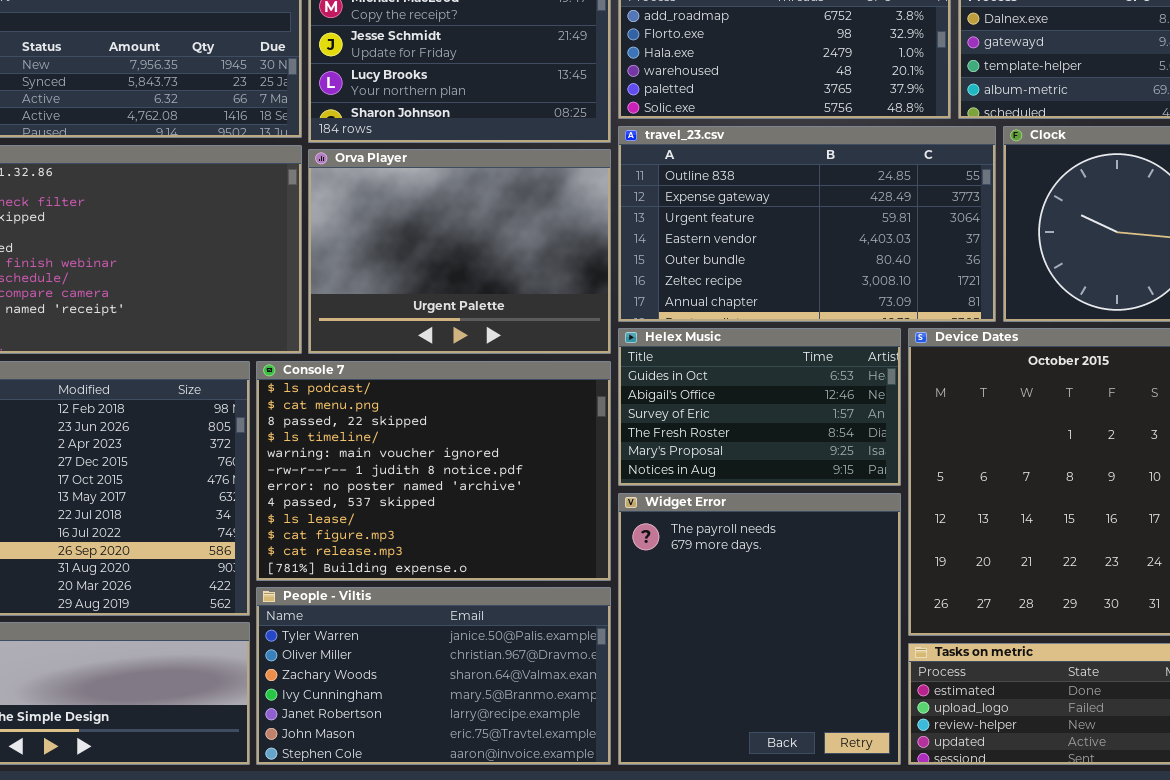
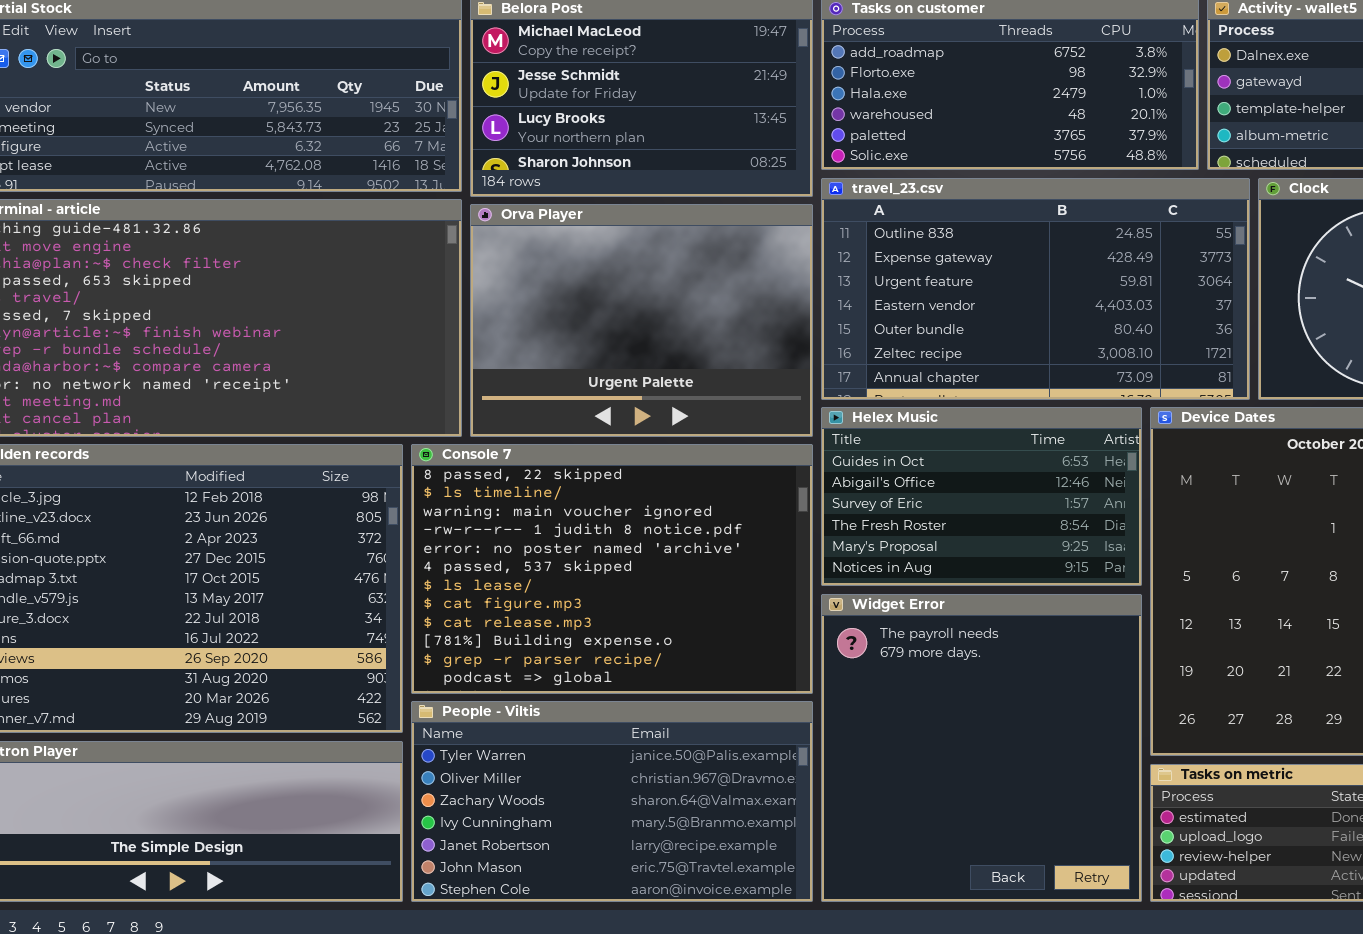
Console 7: [256,361,611,581] -> [411,444,813,694], scrolled down 2 rows

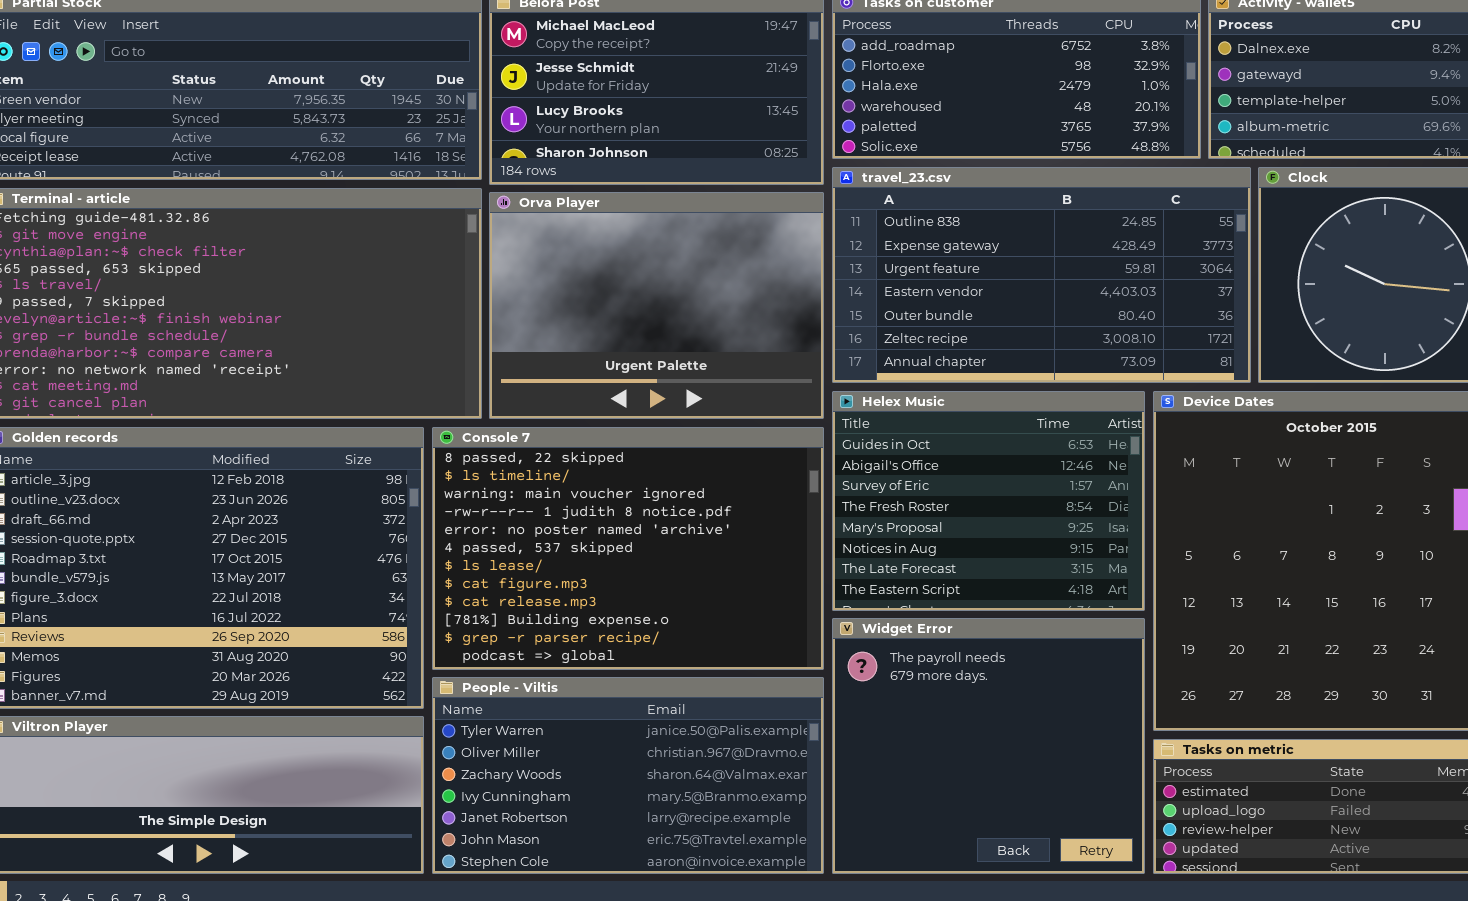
Helex Music: [821,407,1142,586] -> [832,391,1145,611], resized
Widget Error: [821,594,1142,902] -> [832,618,1145,874], resized

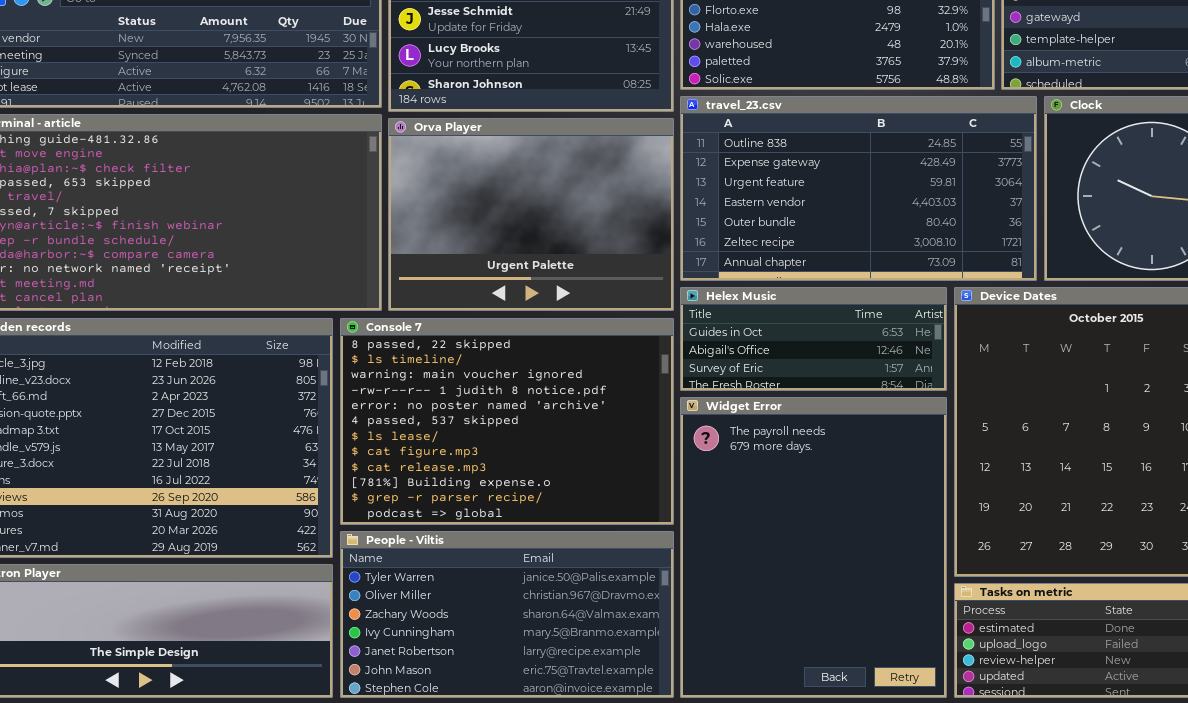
Helex Music: [832,391,1145,611] -> [680,287,947,391], resized
Widget Error: [832,618,1145,874] -> [680,397,947,698], resized

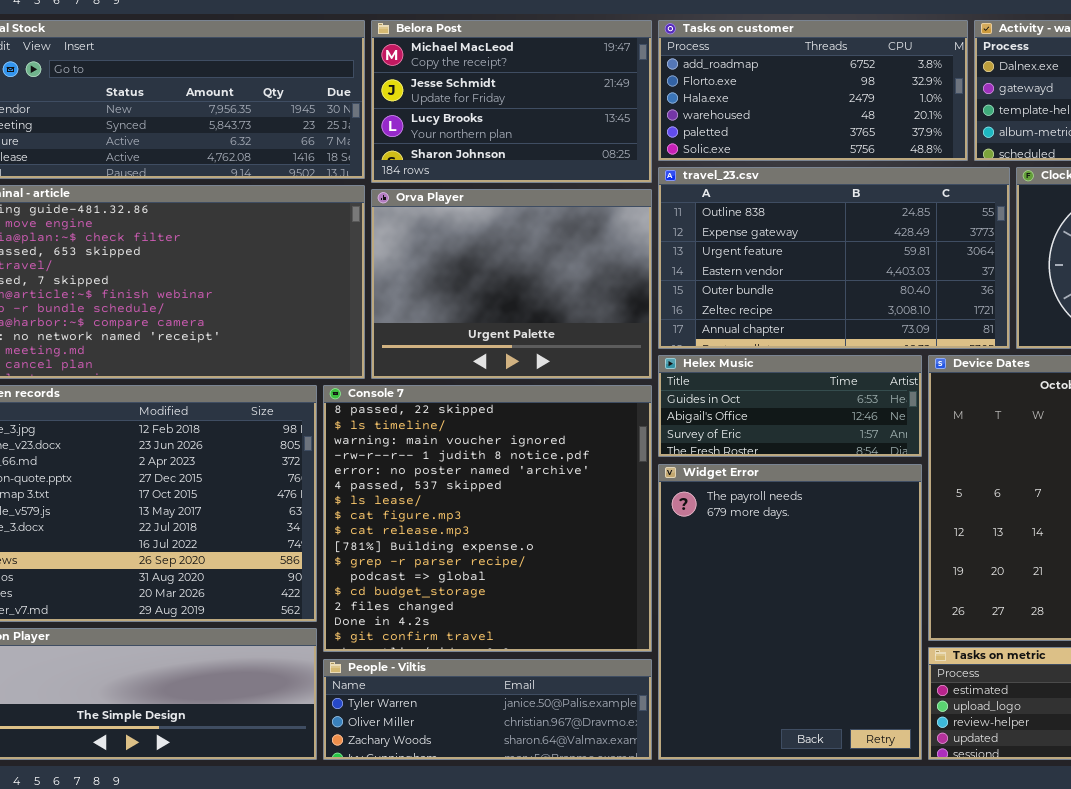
Console 7: [340,318,674,525] -> [323,385,652,652], resized
People - Viltis: [340,531,674,698] -> [323,659,652,760], resized

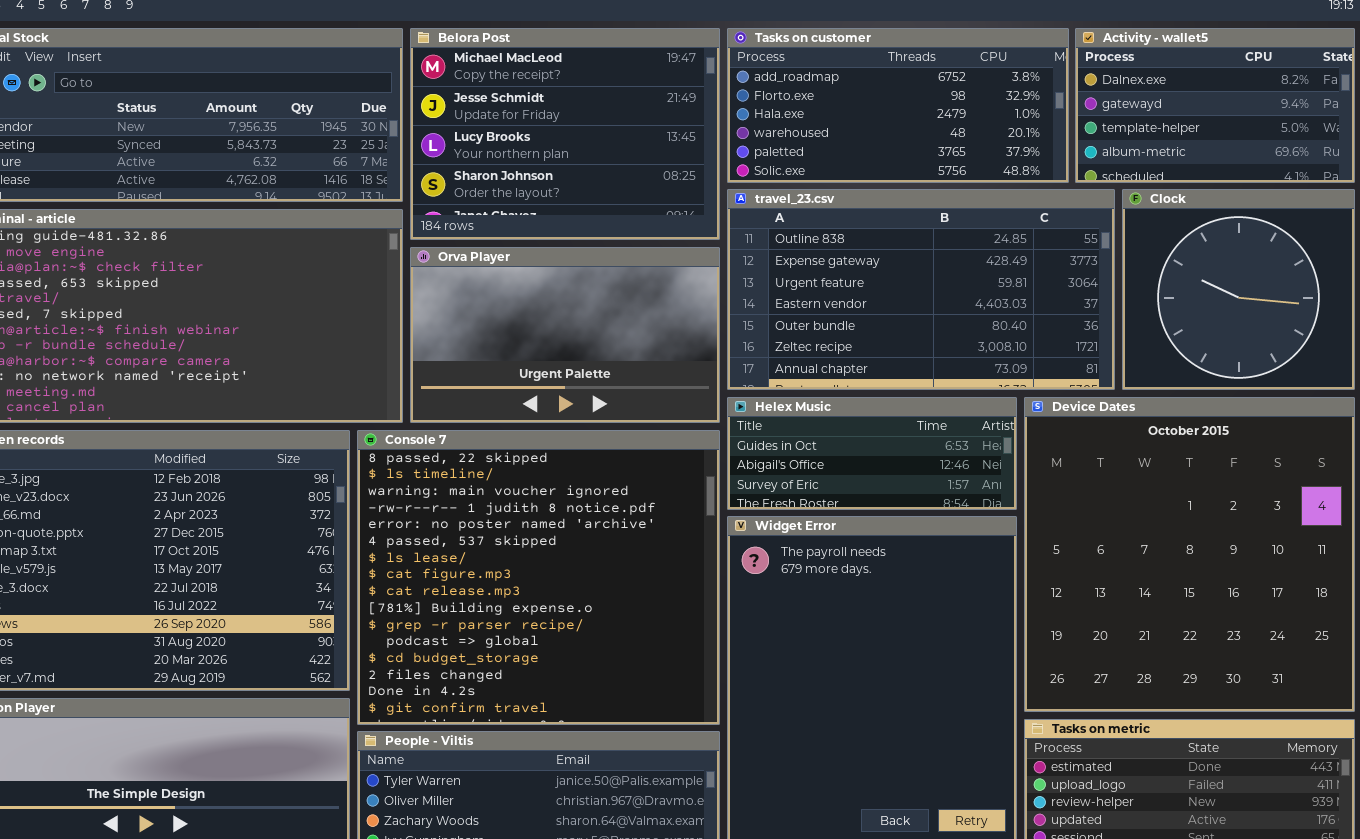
Belora Post: [371,20,652,183] -> [410,28,720,240], resized
Orva Player: [371,189,652,379] -> [410,247,720,423], resized

